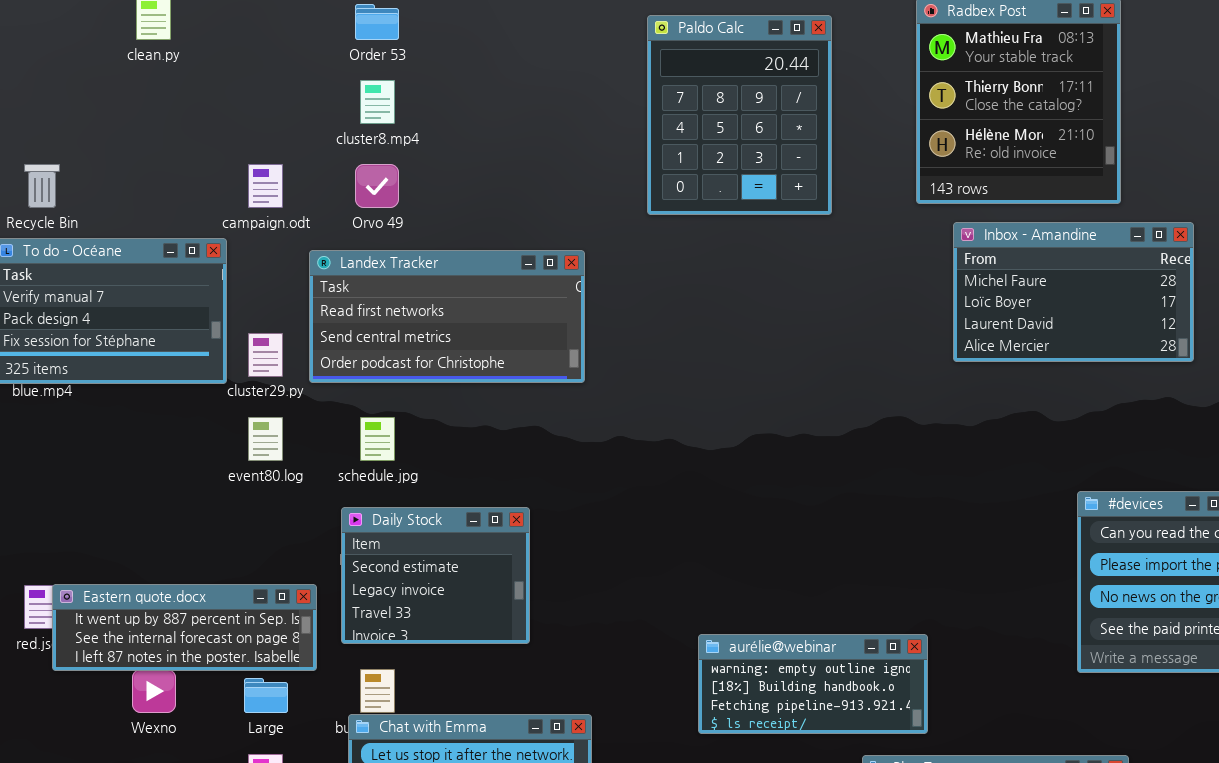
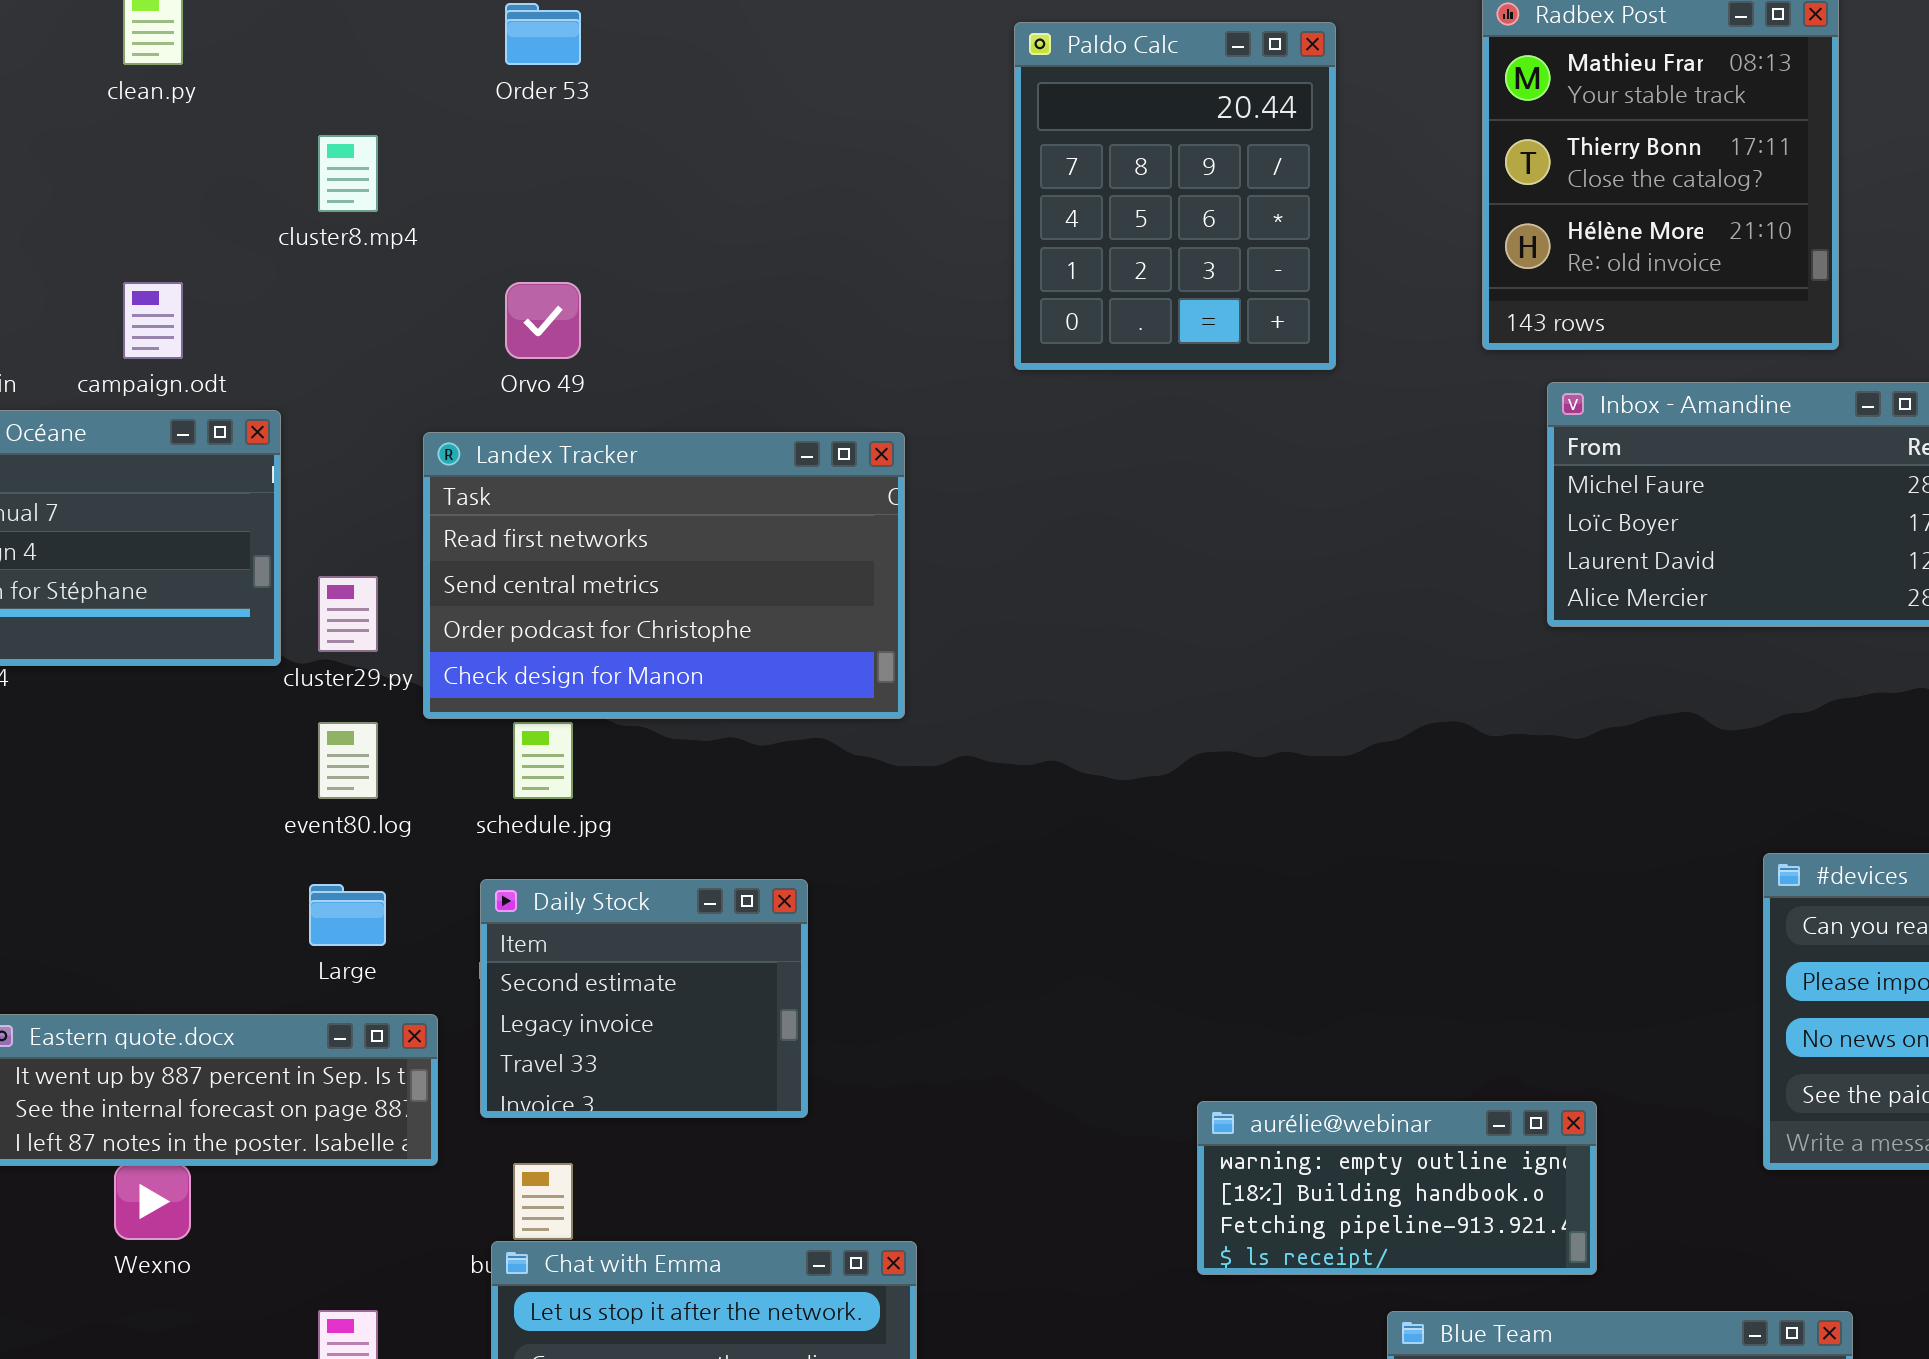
cluster8.mp4: [360,80,395,124] -> [318,135,378,212], moved
campaign.odt: [248,164,283,208] -> [123,282,183,359], moved
Landex Tracker: [309,250,585,383] -> [423,432,905,719], resized
aurélie@webinar: [698,634,928,734] -> [1197,1101,1597,1275], moved
Large: [244,678,288,713] -> [309,884,386,946], moved

